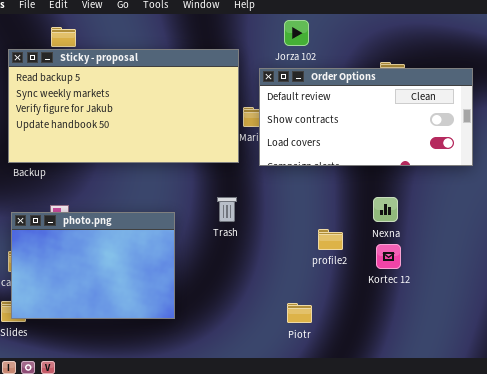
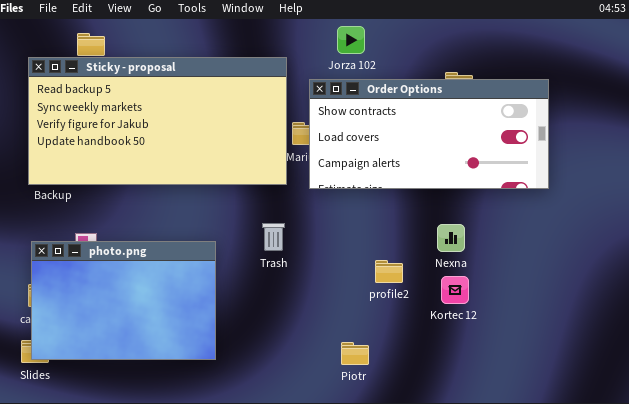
Order Options: [259,68,473,166] -> [309,79,549,189], scrolled down 1 row

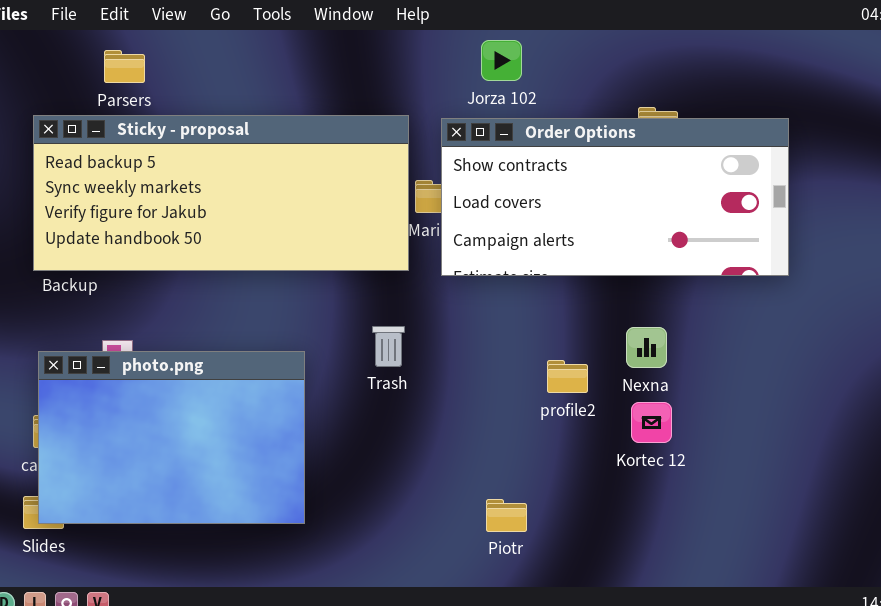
Sticky - proposal: [28,57,287,185] -> [33,115,409,271], resized
profile2: [375,260,403,283] -> [547,360,588,393], moved

